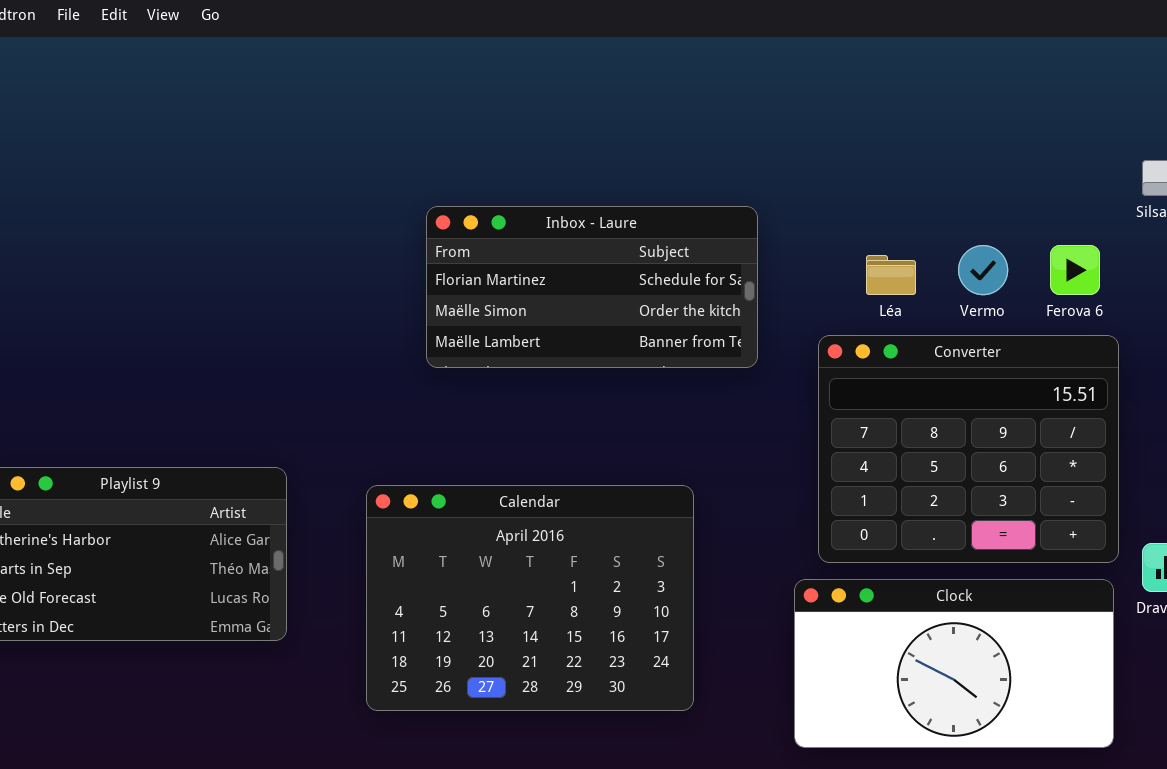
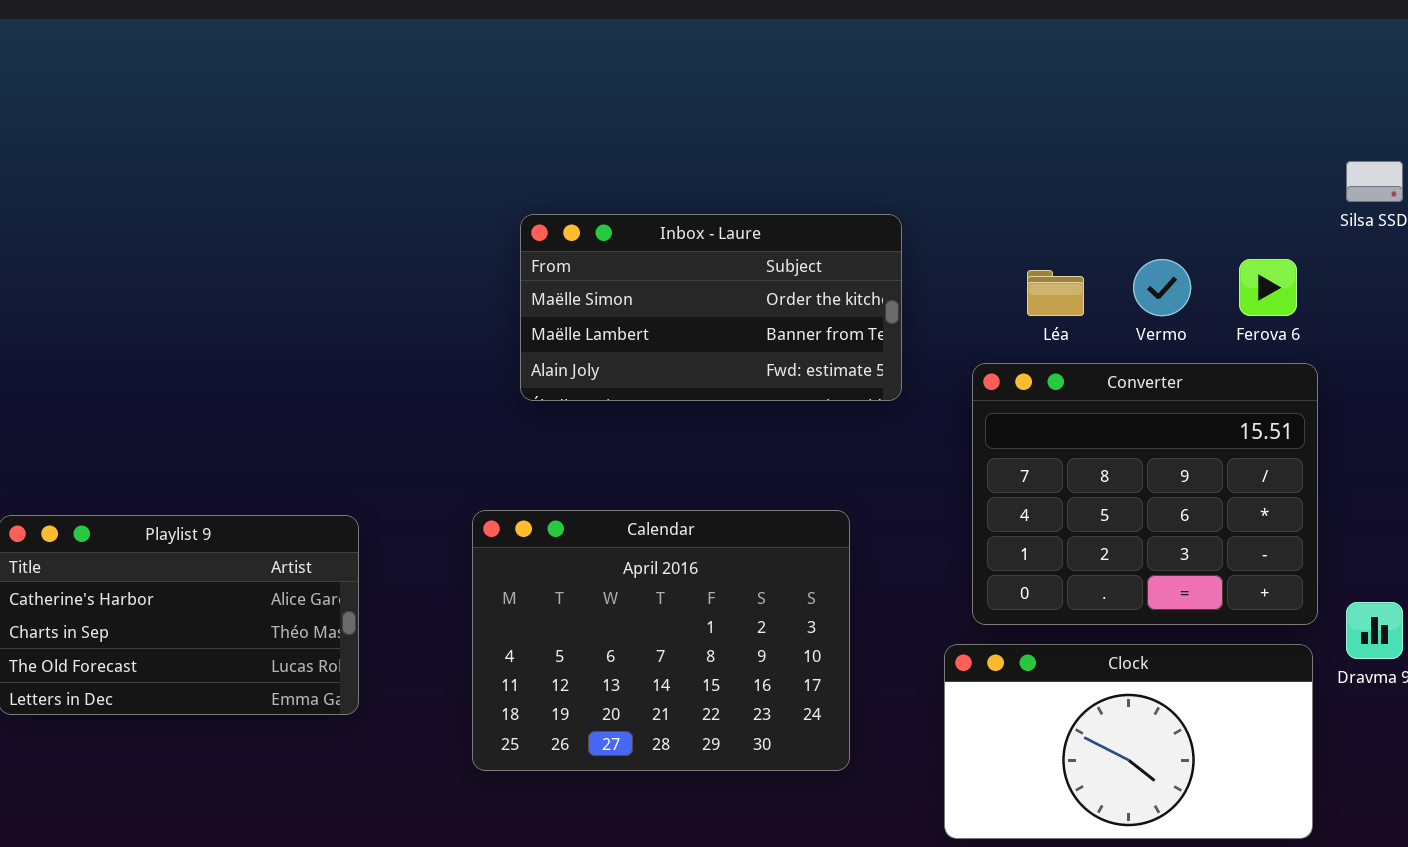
Inbox - Laure: [426,206,758,368] -> [520,214,902,401], scrolled down 1 row
Calendar: [366,485,694,711] -> [472,510,850,771], moved

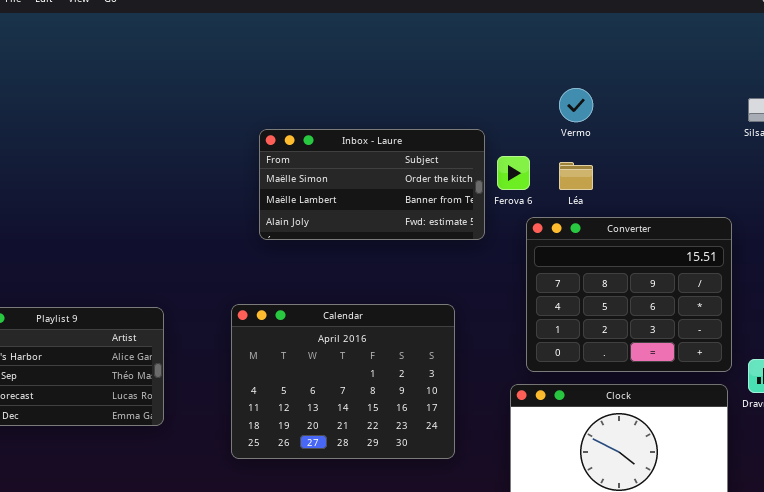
Vermo: [1133,259,1191,316] -> [559,88,593,122], moved
Ferova 6: [1239,259,1297,316] -> [497,156,530,190], moved

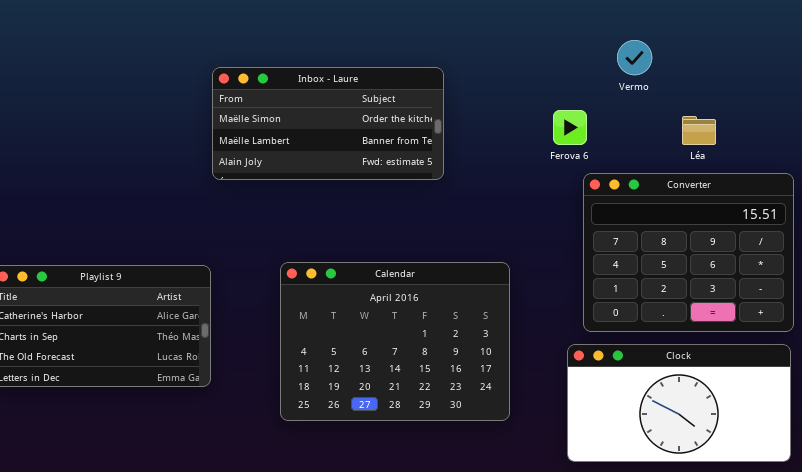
Inbox - Laure: [259,129,485,240] -> [212,67,444,180], moved
Léa: [559,162,593,190] -> [682,116,716,145], moved

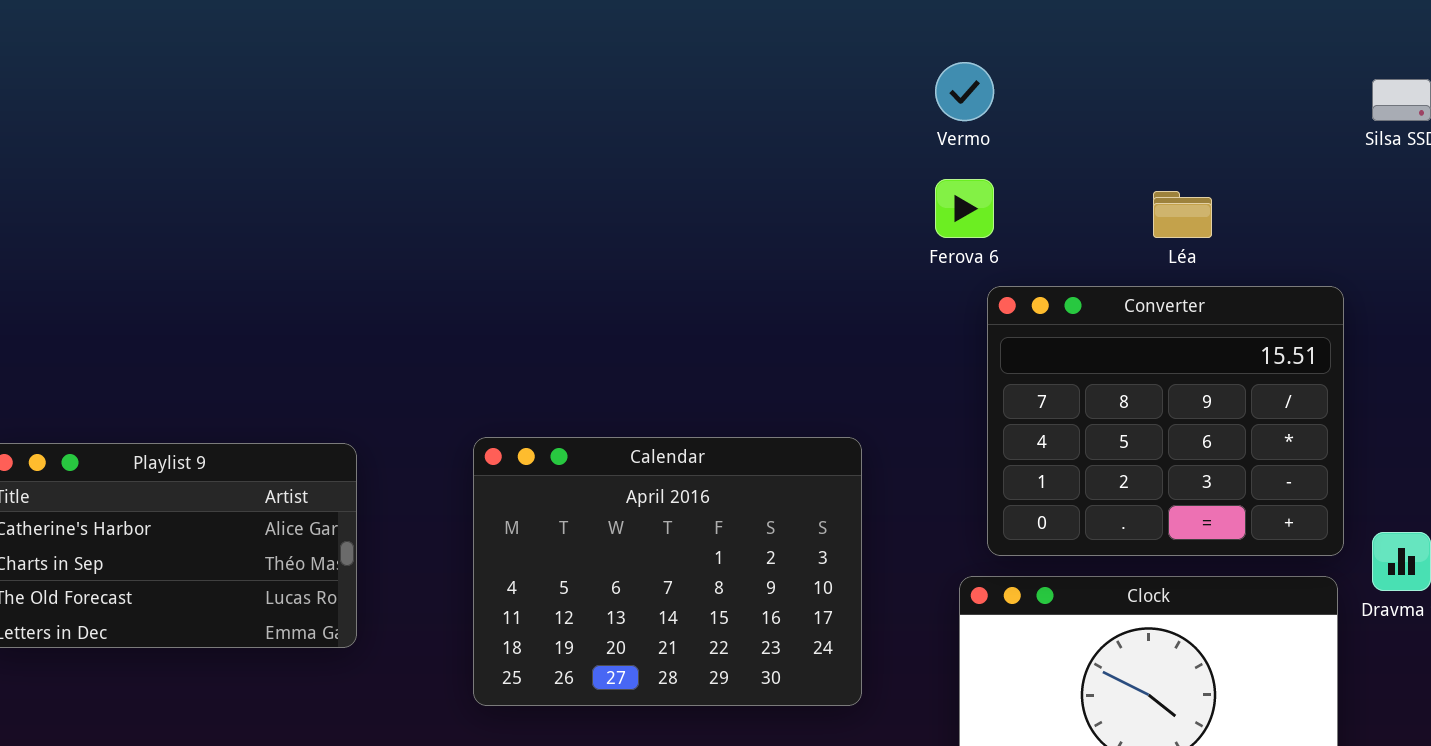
Vermo: [617,40,652,75] -> [935,62,994,121], moved
Inbox - Laure: [212,67,444,180] -> none, closed

